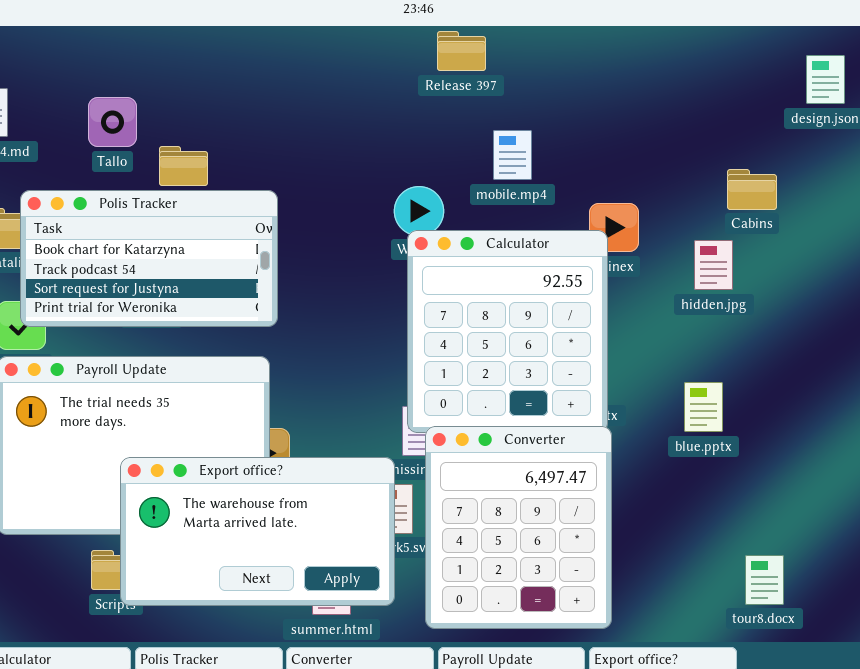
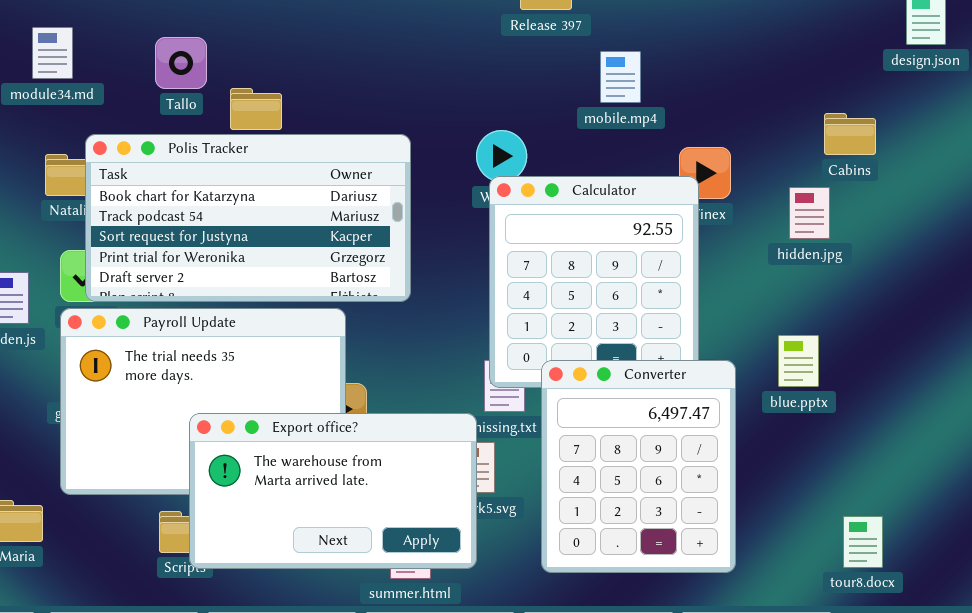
mobile.mp4: [493,130,532,180] -> [600,51,641,103], moved
Polis Tracker: [20,190,278,327] -> [85,134,411,302], resized
Converter: [425,426,612,629] -> [541,360,736,573], moved

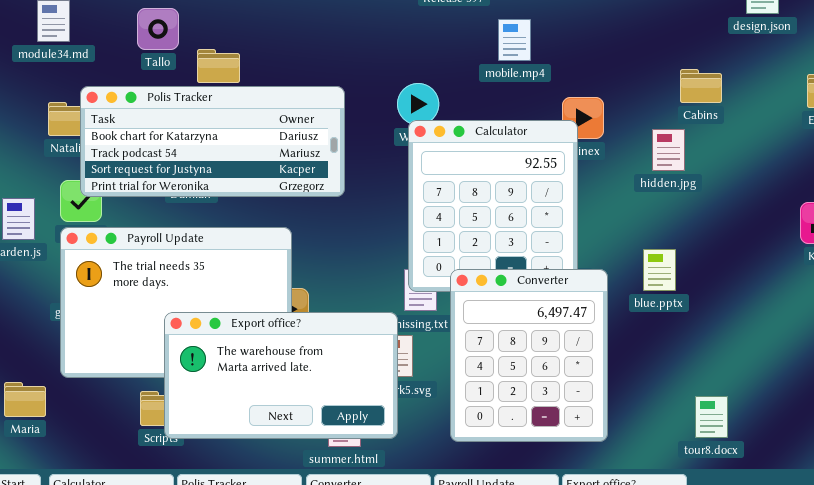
Polis Tracker: [85,134,411,302] -> [80,86,345,197], resized

